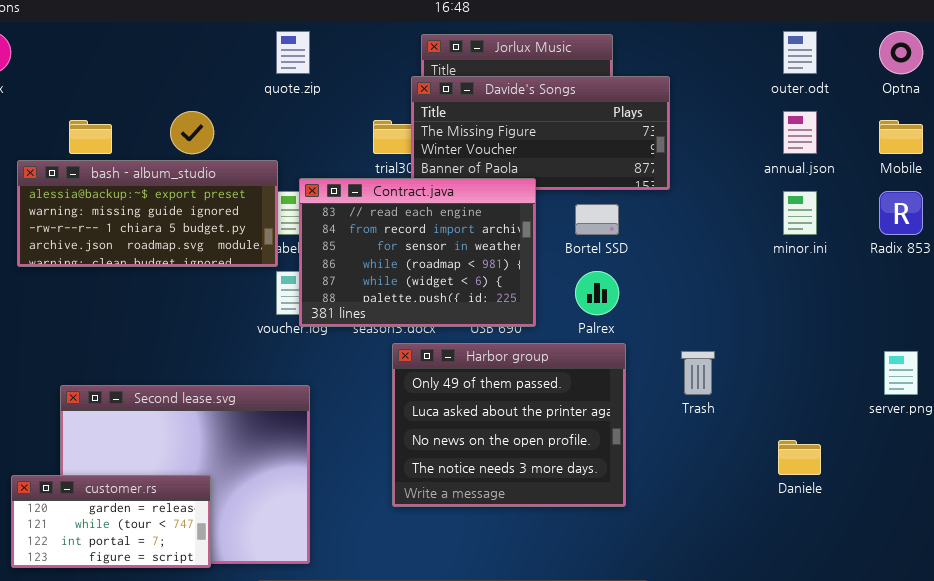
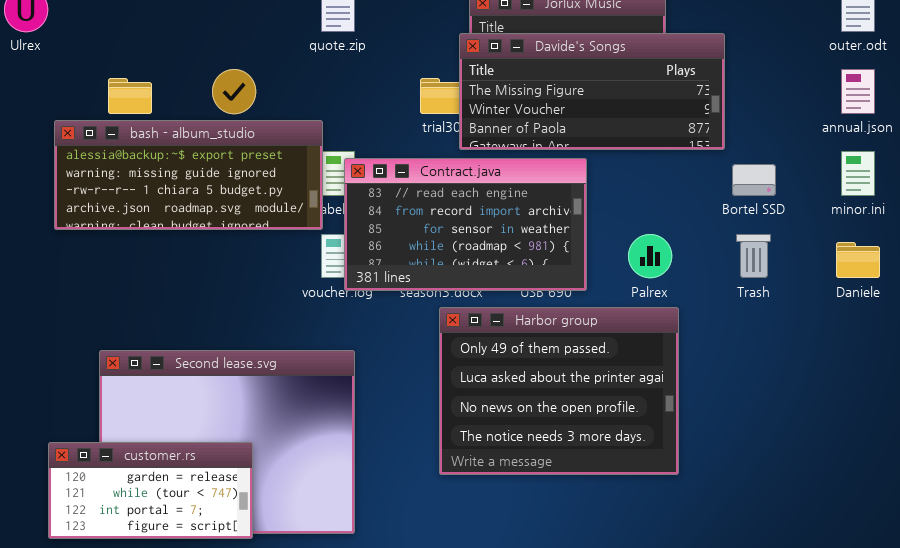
Contract.java: [299,178,536,327] -> [344,158,587,291], resized
Bortel SSD: [575,204,619,235] -> [732,164,776,196], moved
Trash: [681,351,715,395] -> [736,234,771,278], moved
Daniele: [778,440,821,475] -> [836,242,880,278], moved

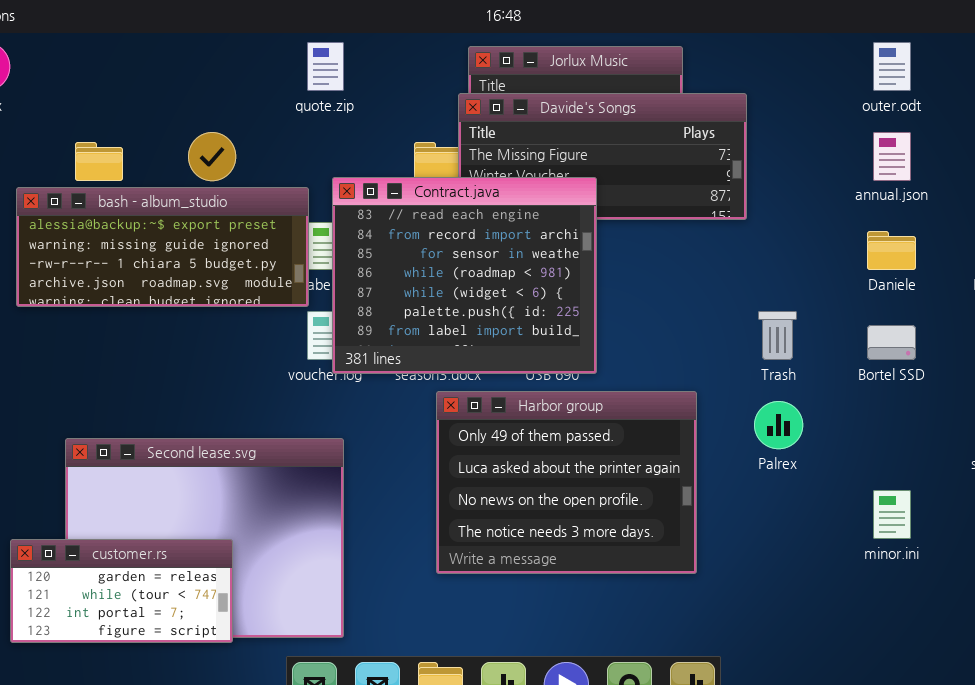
minor.ini: [841,151,875,196] -> [873,490,911,539], moved
Contract.java: [344,158,587,291] -> [332,177,597,374], resized
Bortel SSD: [732,164,776,196] -> [867,325,916,360], moved
Palrex: [628,234,672,278] -> [754,401,803,449], moved
Daniele: [836,242,880,278] -> [867,231,916,270], moved

